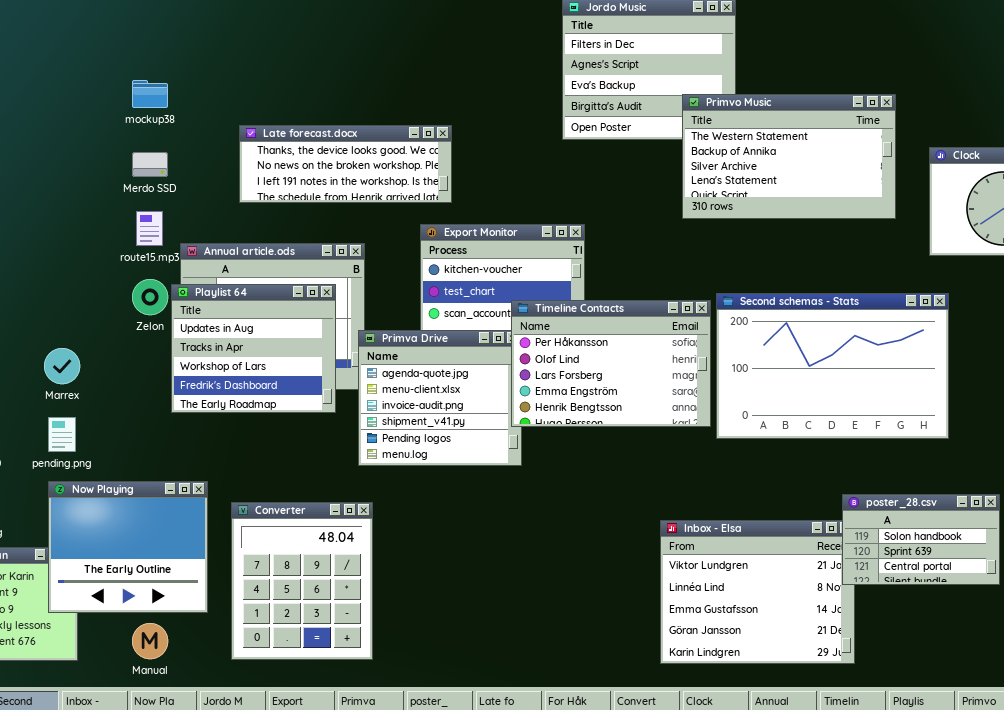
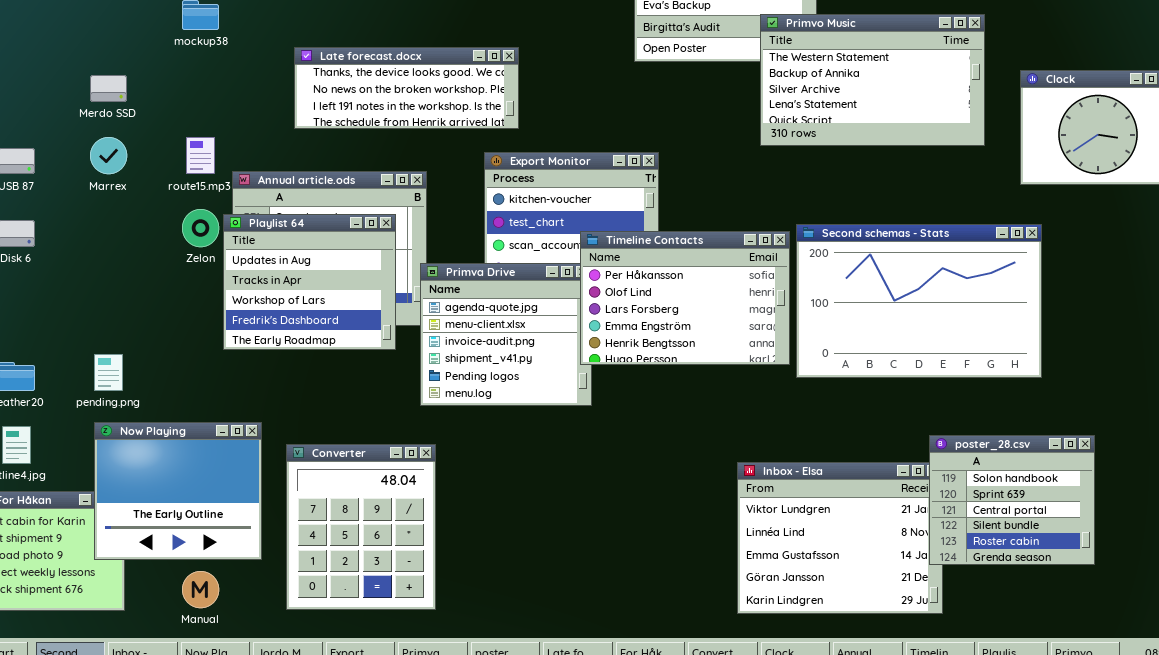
Merdo SSD: [132,152,168,177] -> [90,75,127,102], moved
Marrex: [44,348,80,384] -> [90,137,127,174], moved
poster_28.csv: [842,494,1000,585] -> [929,435,1095,565], resized

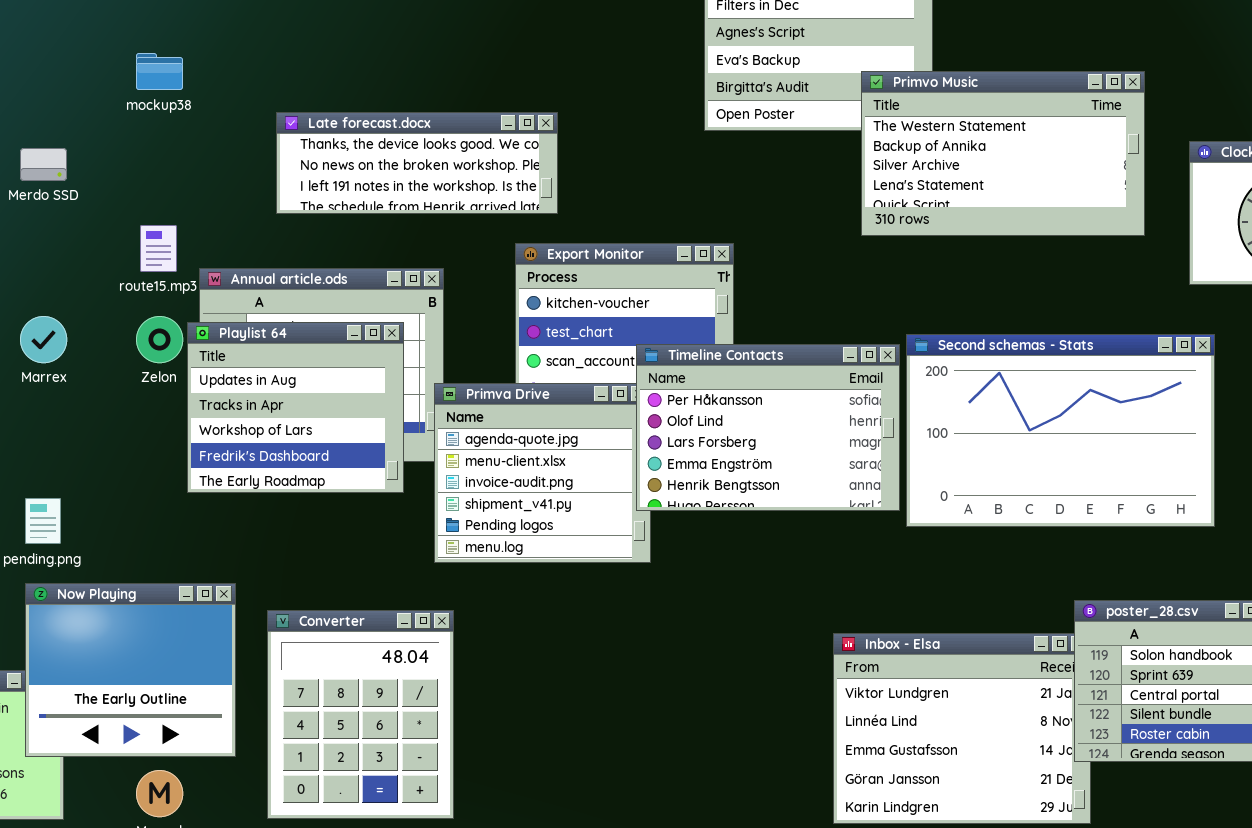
Marrex: [90,137,127,174] -> [20,316,67,363], moved

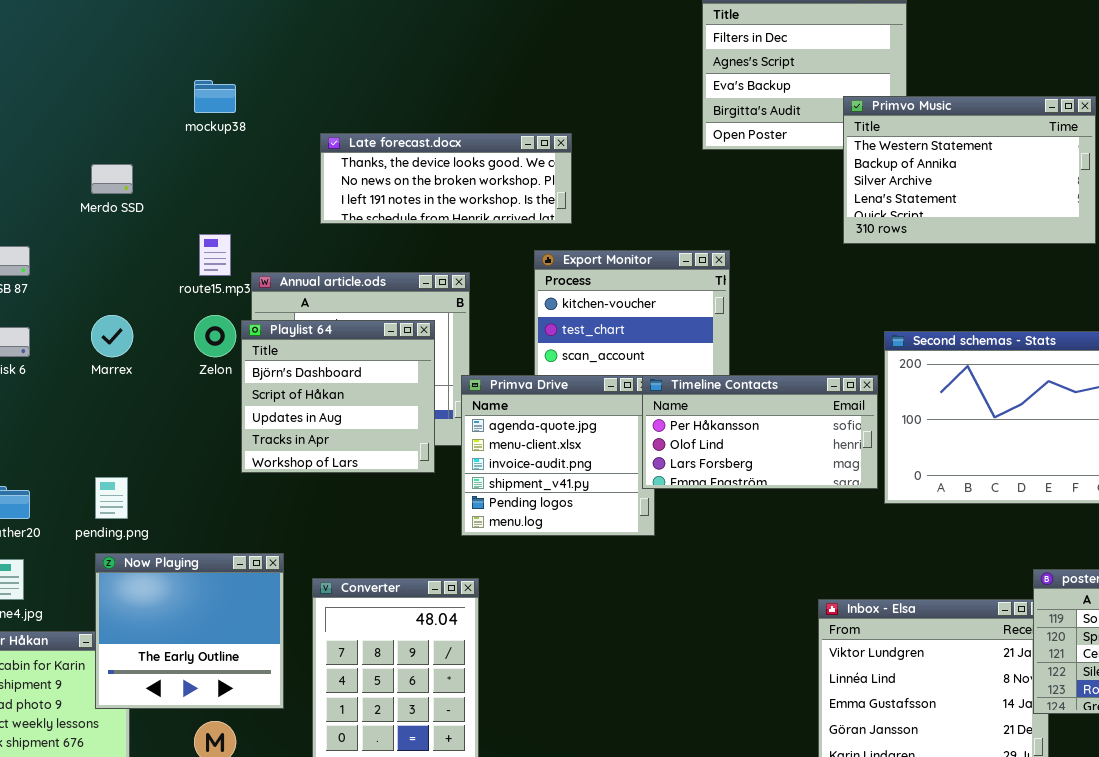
Playlist 64: [187,322,404,493] -> [241,320,435,473], scrolled up 2 rows
Timeline Contacts: [636,344,900,511] -> [642,375,878,489], resized

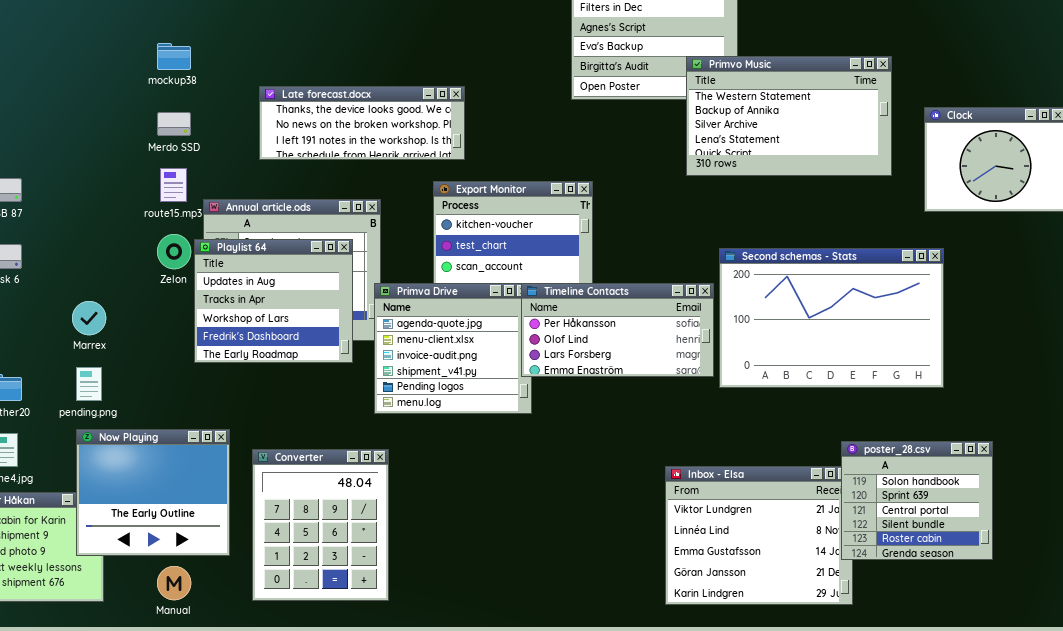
Merdo SSD: [91,164,133,194] -> [157,112,191,136], moved
Marrex: [91,315,133,357] -> [72,301,106,335], moved
Playlist 64: [241,320,435,473] -> [194,239,353,363], scrolled down 2 rows

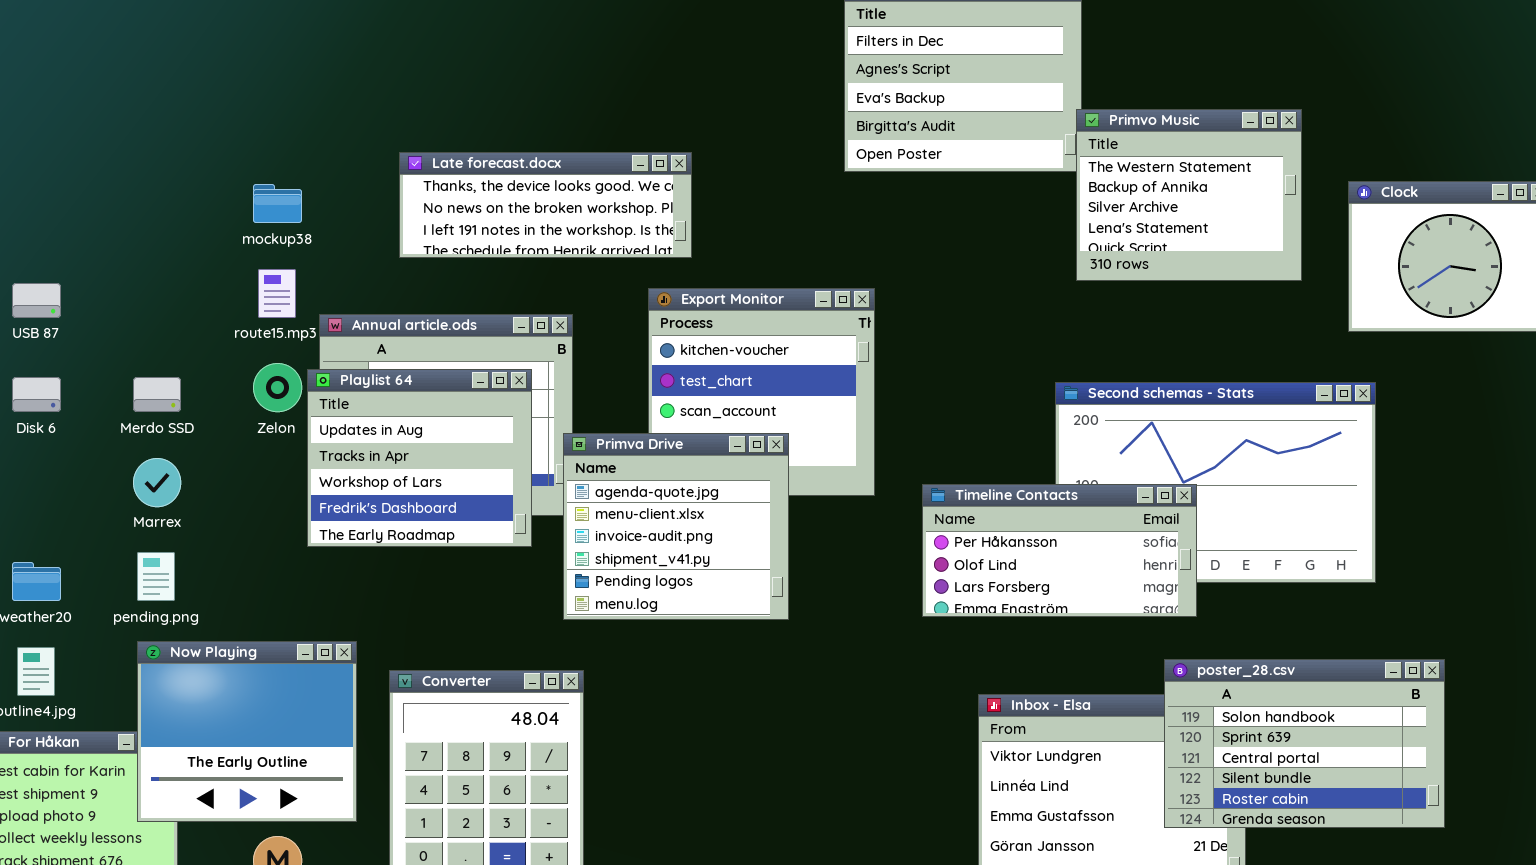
mockup38: [157,43,191,70] -> [253,184,302,223], moved
Primvo Music: [686,56,892,176] -> [1076,109,1302,281], resized
Merdo SSD: [157,112,191,136] -> [133,377,181,412], moved
Timeline Contacts: [521,283,714,377] -> [922,484,1197,617], moved
poster_28.csv: [841,441,993,560] -> [1164,659,1445,828], resized

